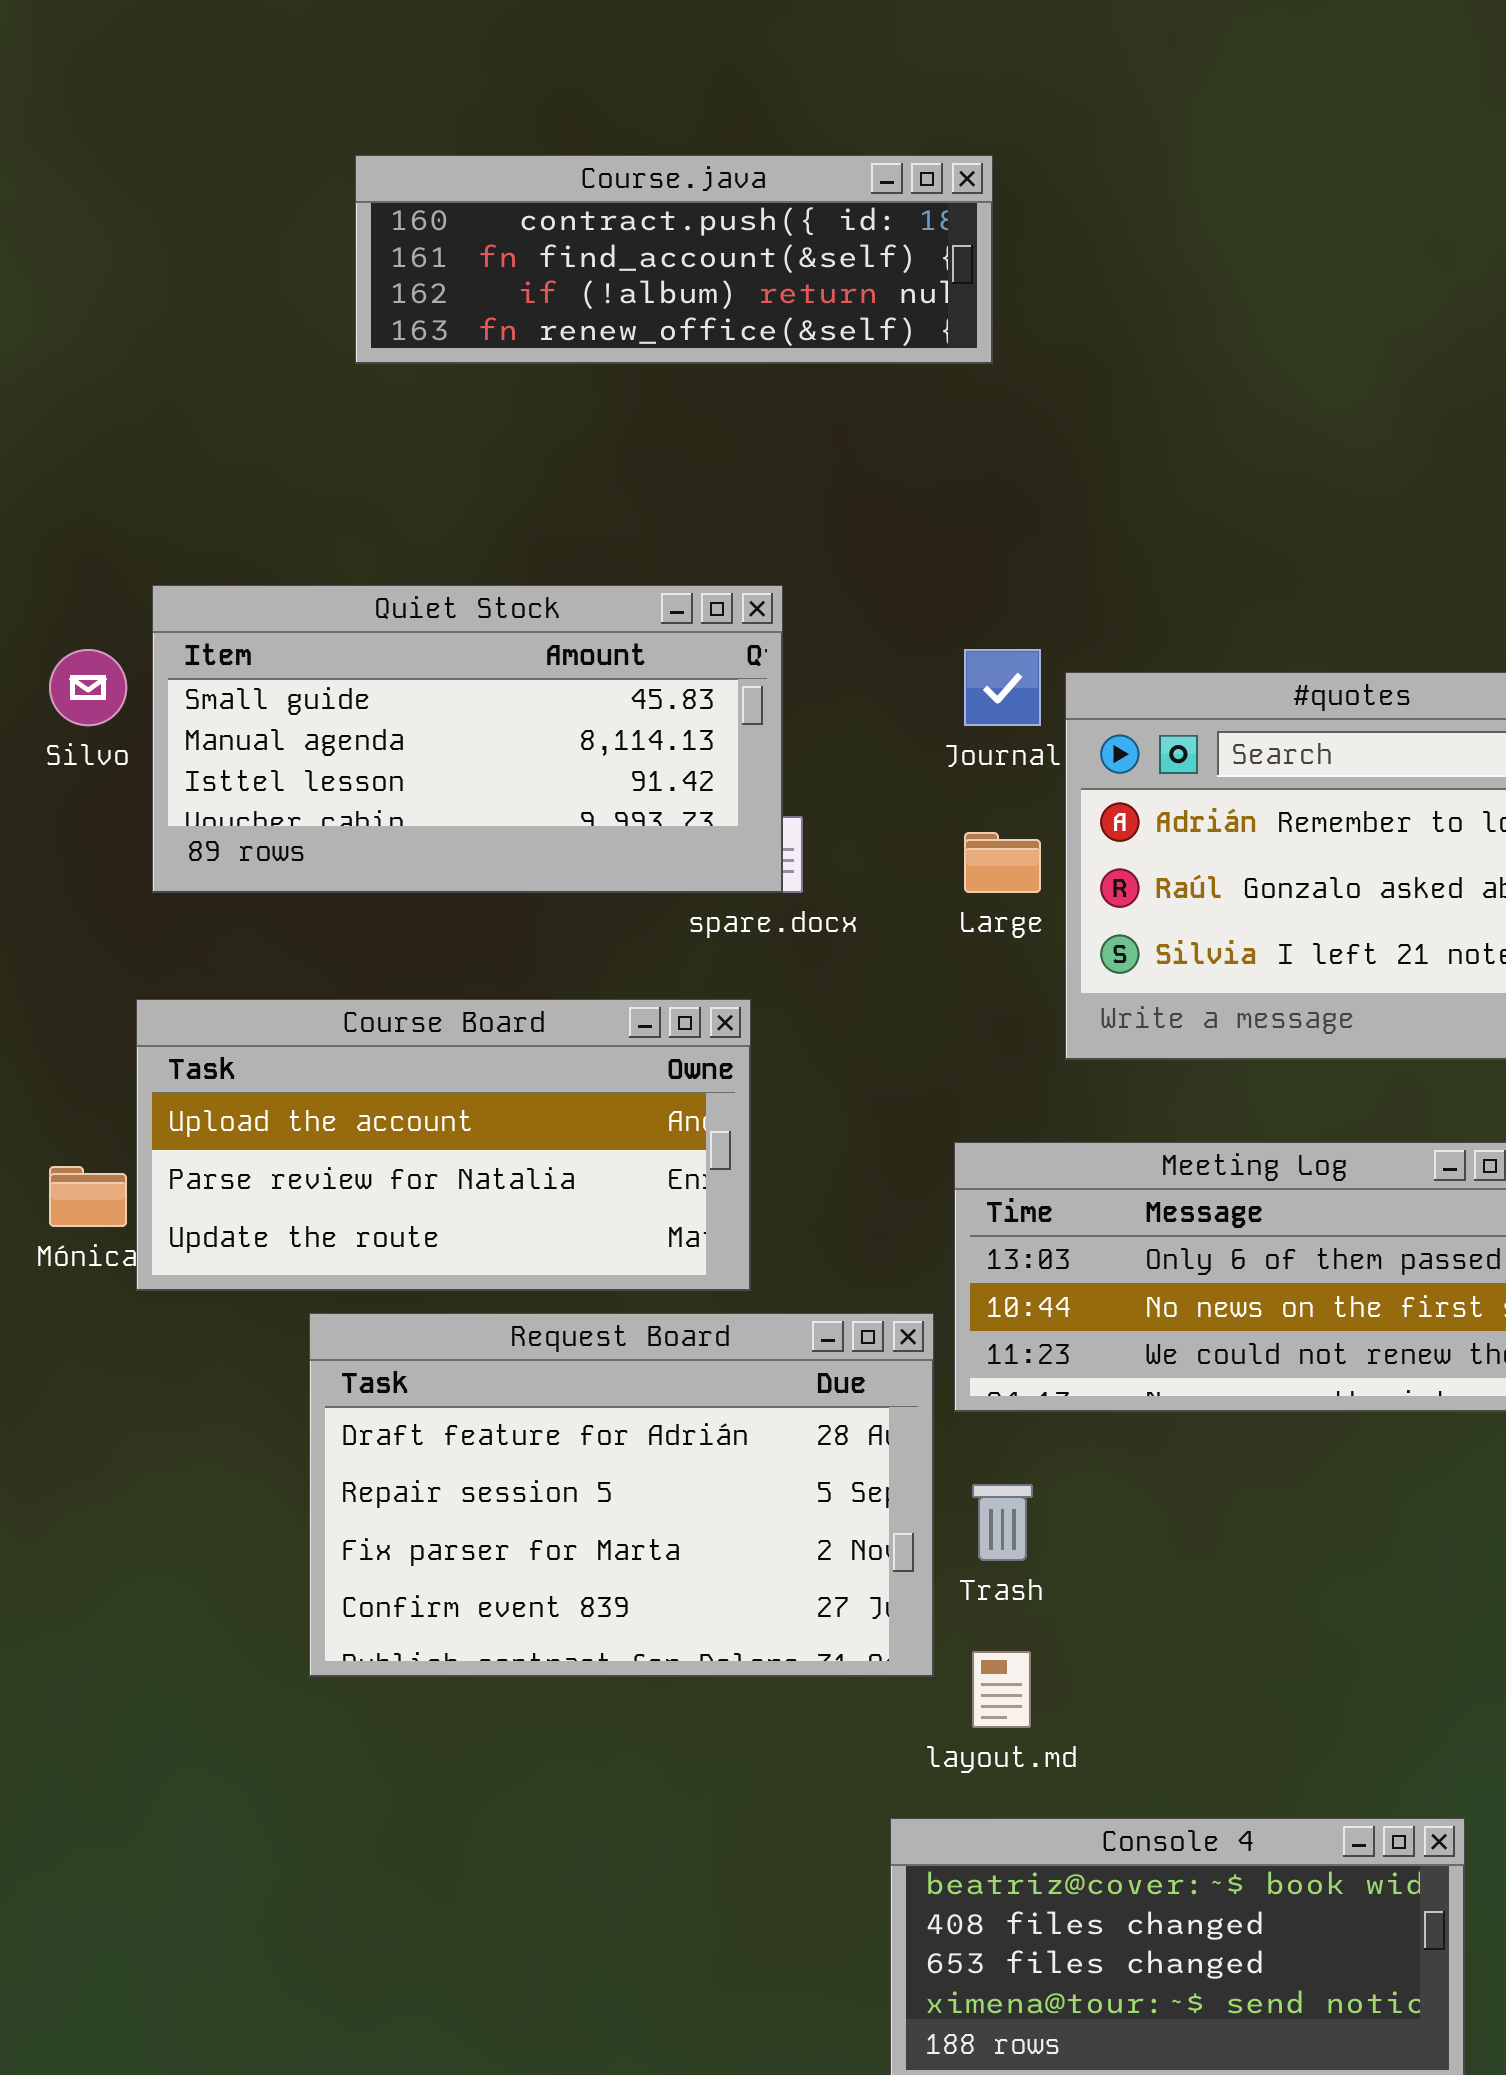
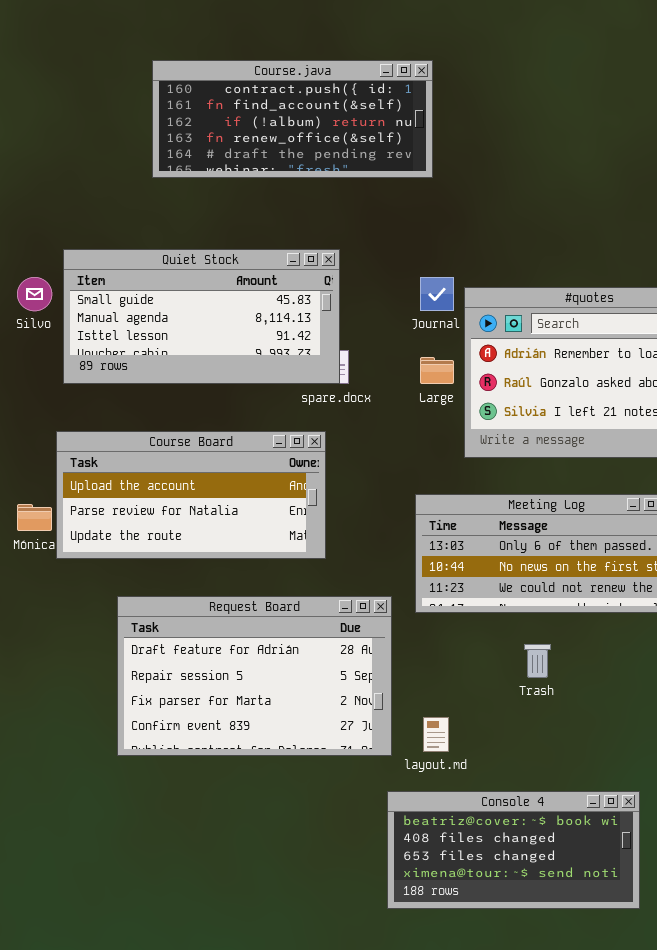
Course.java: [355,155,993,364] -> [152,60,433,178], resized
Request Board: [309,1313,934,1677] -> [117,596,392,756], moved
Trash: [972,1484,1033,1561] -> [524,644,551,678], moved

